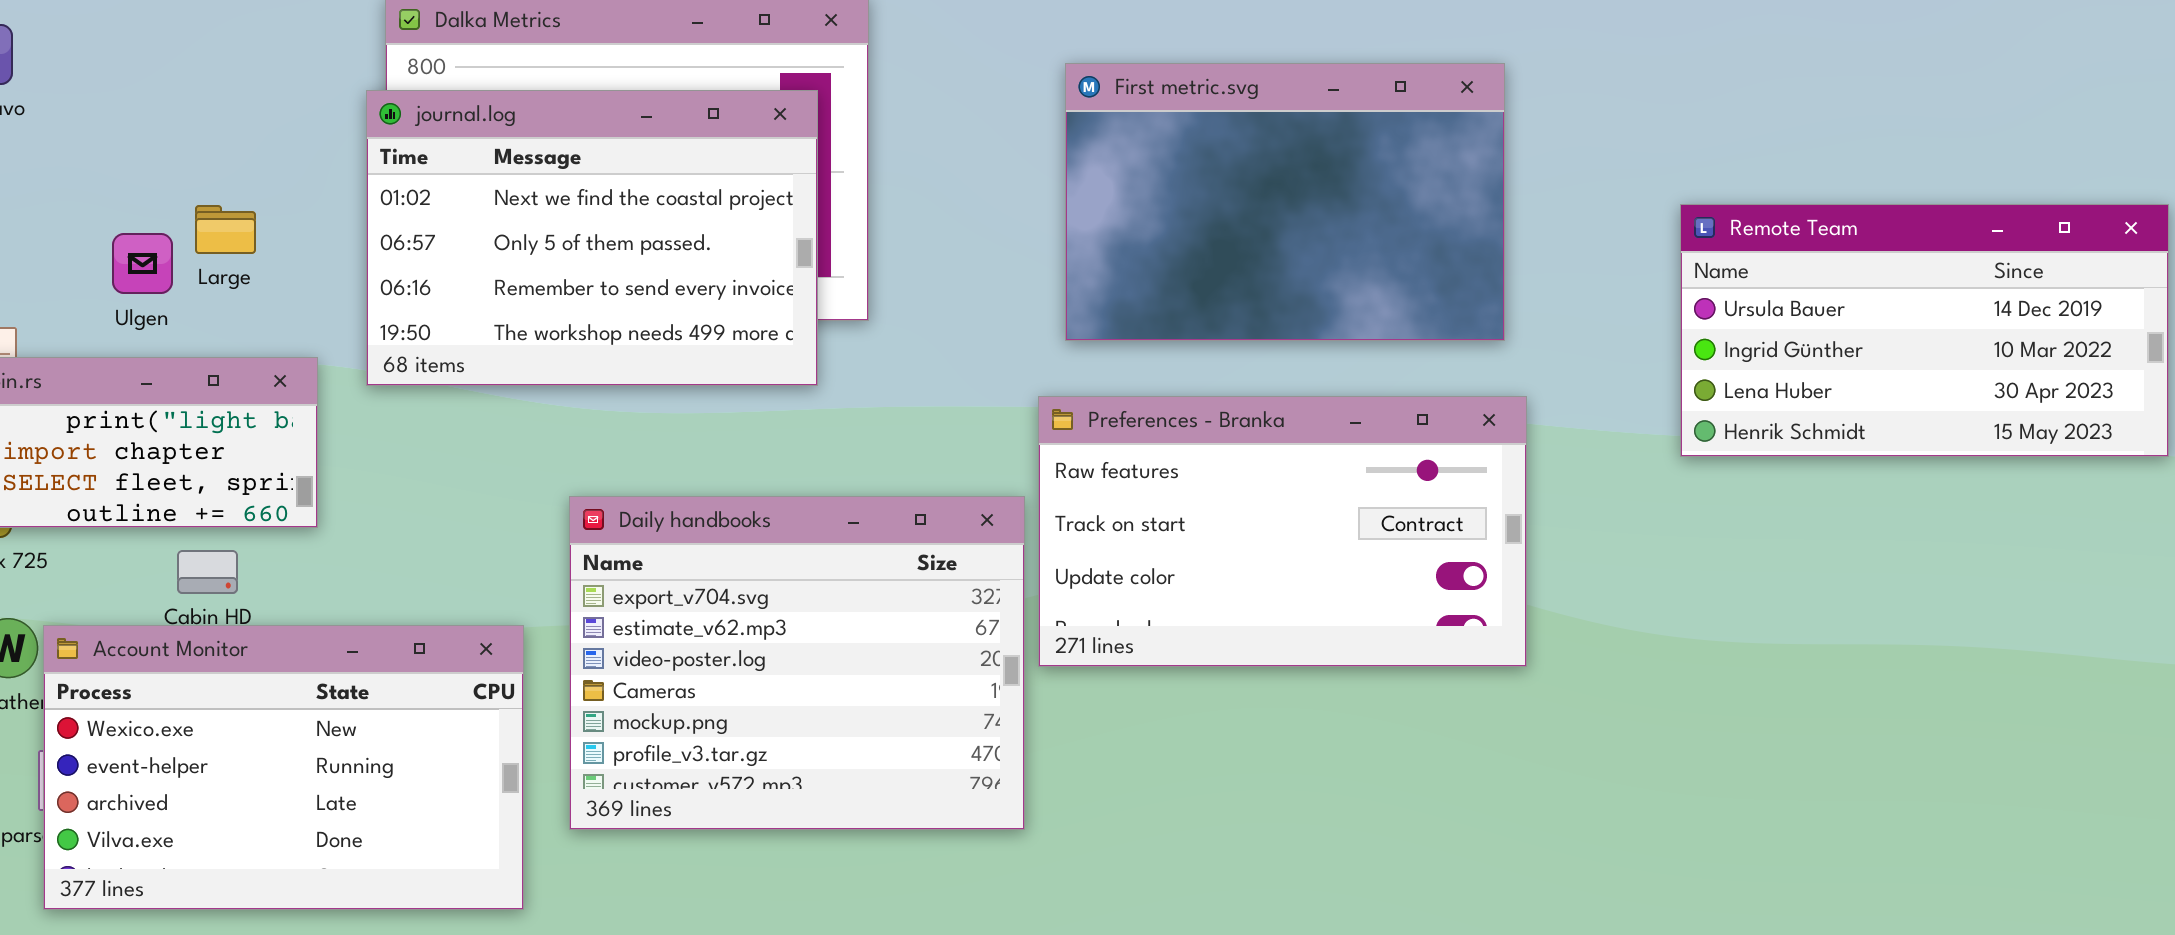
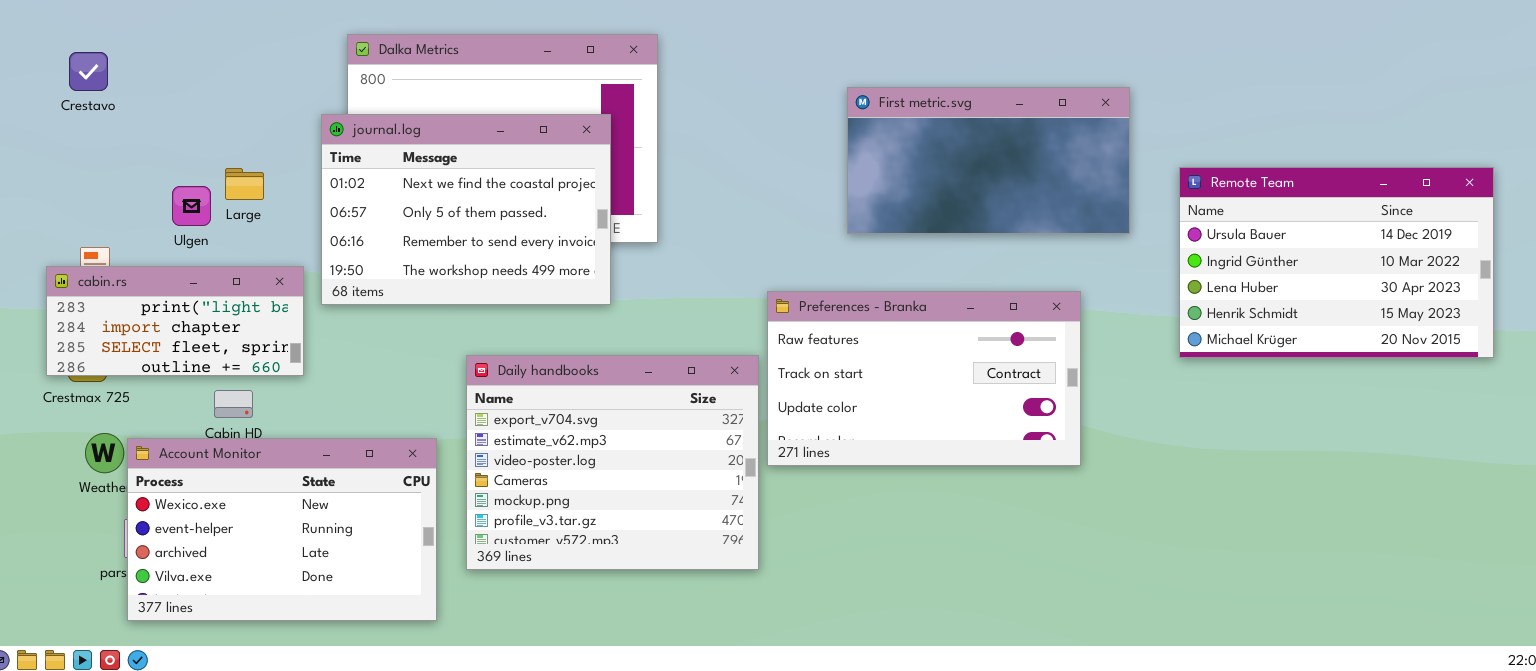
First metric.svg: [1065,63,1505,341] -> [847,87,1130,234], moved, resized
journal.log: [366,90,818,386] -> [321,114,611,305], moved
Remote Team: [1680,204,2169,457] -> [1179,167,1494,358], resized

